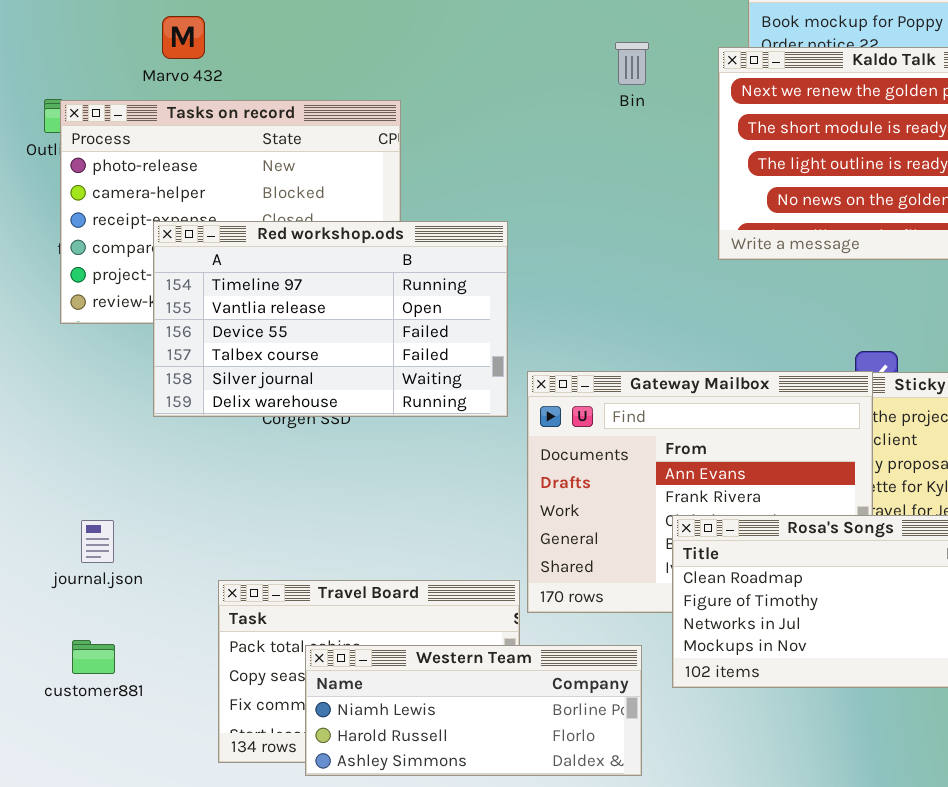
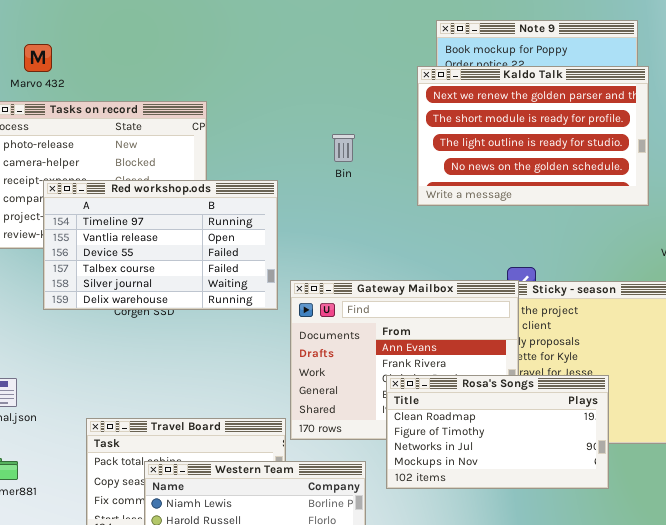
Marvo 432: [162,16,205,59] -> [24,44,52,72], moved
Bin: [615,42,649,85] -> [332,134,355,162], moved

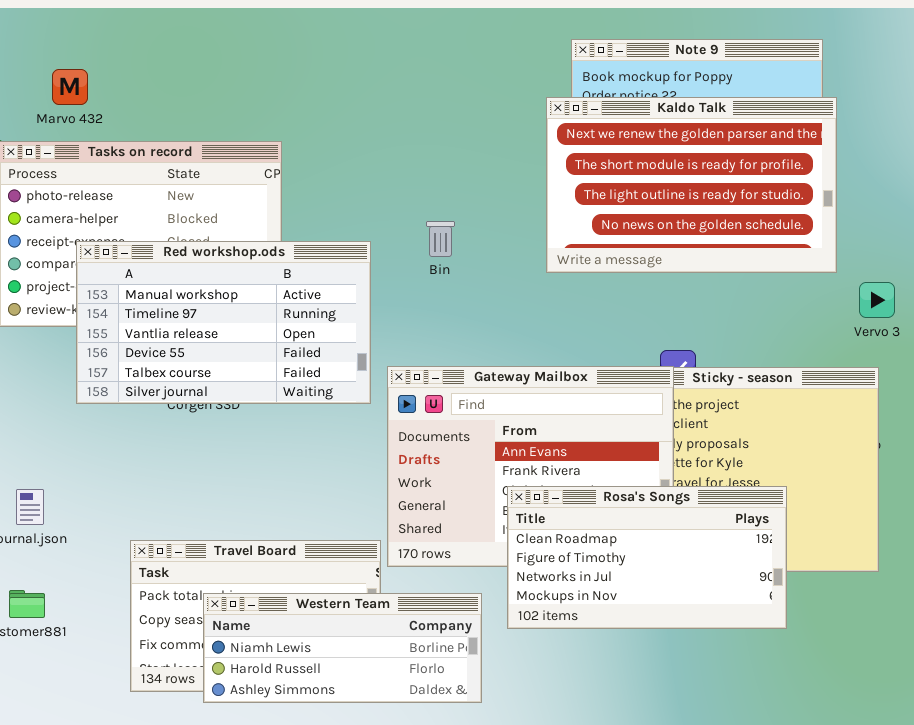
Bin: [332,134,355,162] -> [426,221,455,257], moved
Red workshop.ods: [43,180,278,310] -> [76,241,371,404], scrolled up 1 row

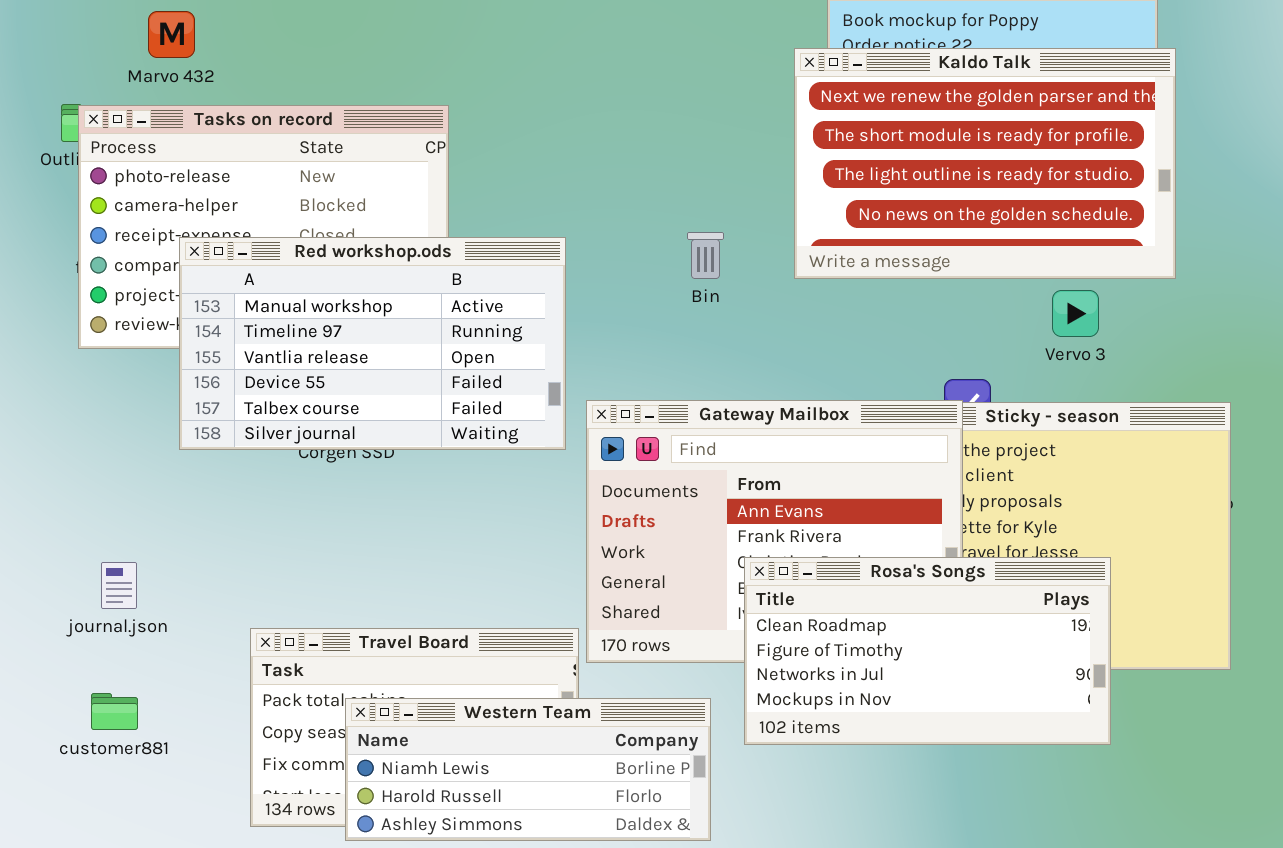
Bin: [426,221,455,257] -> [687,232,724,279], moved
Vervo 3: [859,282,895,318] -> [1052,290,1099,337], moved

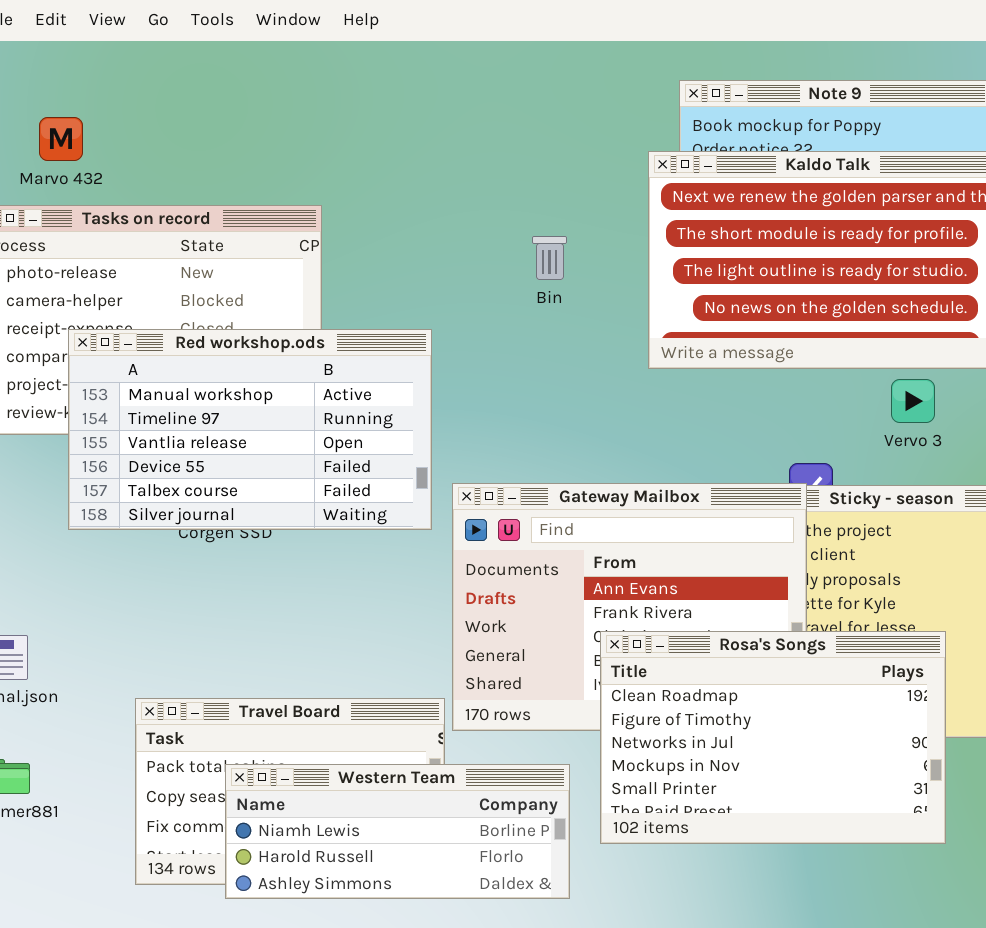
Bin: [687,232,724,279] -> [532,236,567,280], moved
Rosa's Songs: [744,557,1111,745] -> [600,631,946,844], resized

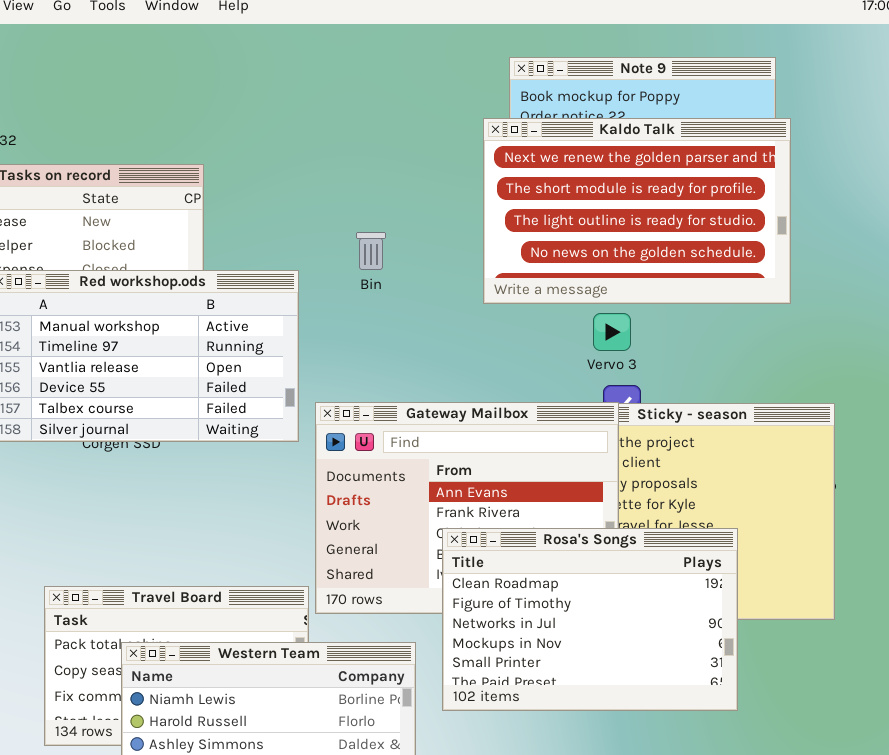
Bin: [532,236,567,280] -> [356,232,386,270], moved
Vervo 3: [891,379,935,423] -> [593,313,631,351], moved

